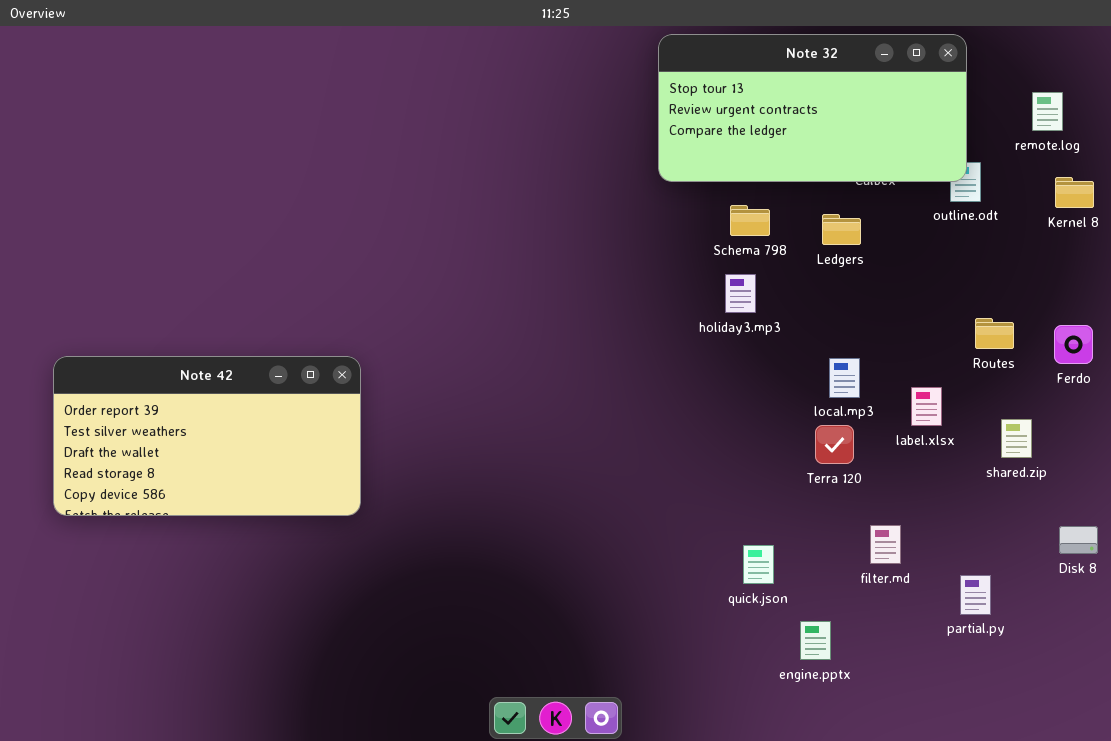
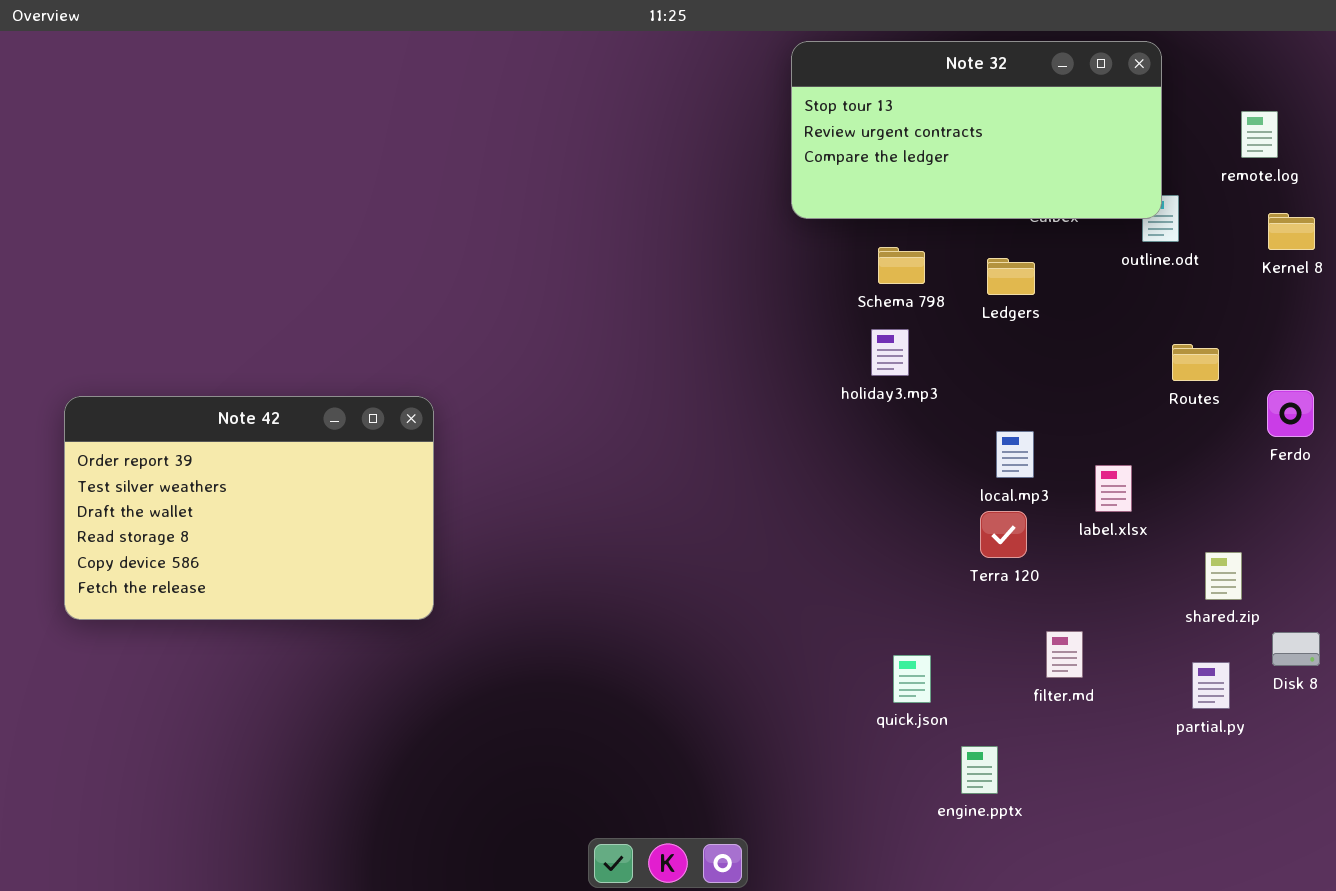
Routes: [975,318,1014,349] -> [1172,344,1219,381], moved
Note 42: [53,356,361,516] -> [64,396,434,620], resized
shared.zip: [1001,419,1032,458] -> [1205,552,1242,600], moved
partial.py: [960,575,991,615] -> [1192,662,1230,709], moved

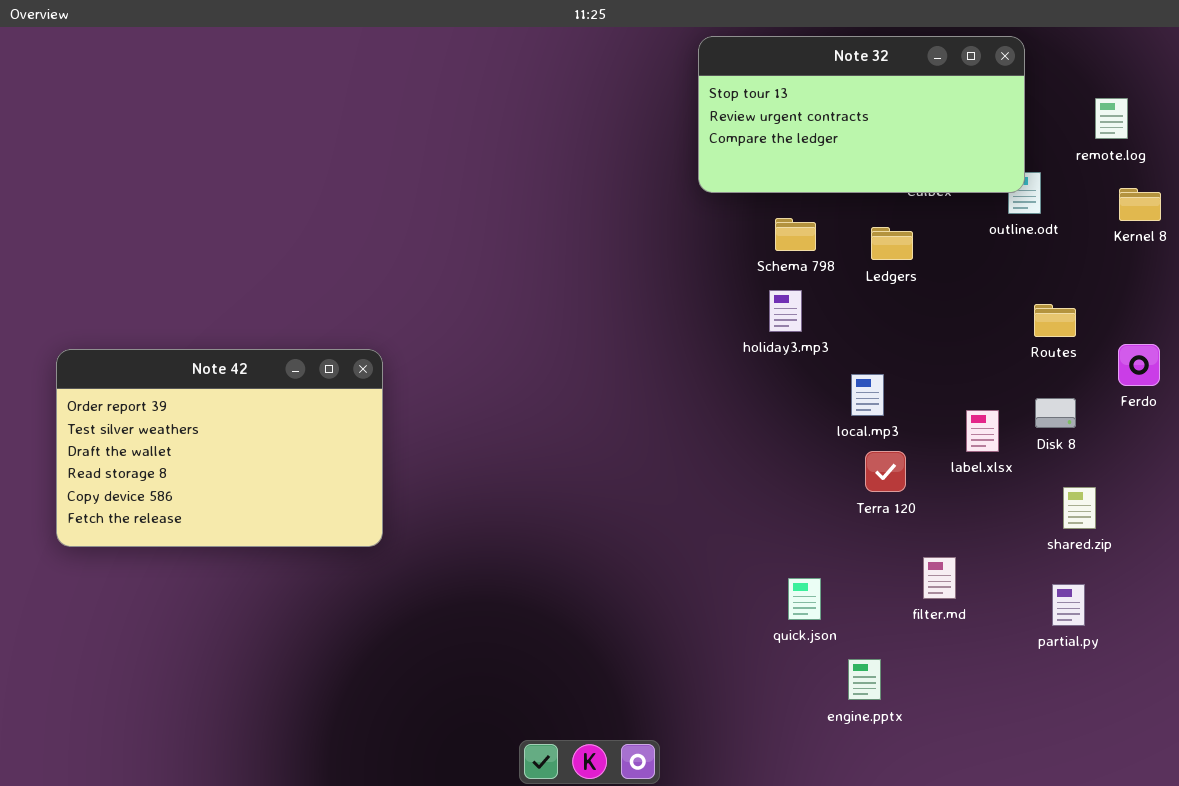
local.mp3: [996,431,1034,478] -> [851,374,884,416], moved
Disk 8: [1272,632,1320,666] -> [1035,398,1076,428], moved

